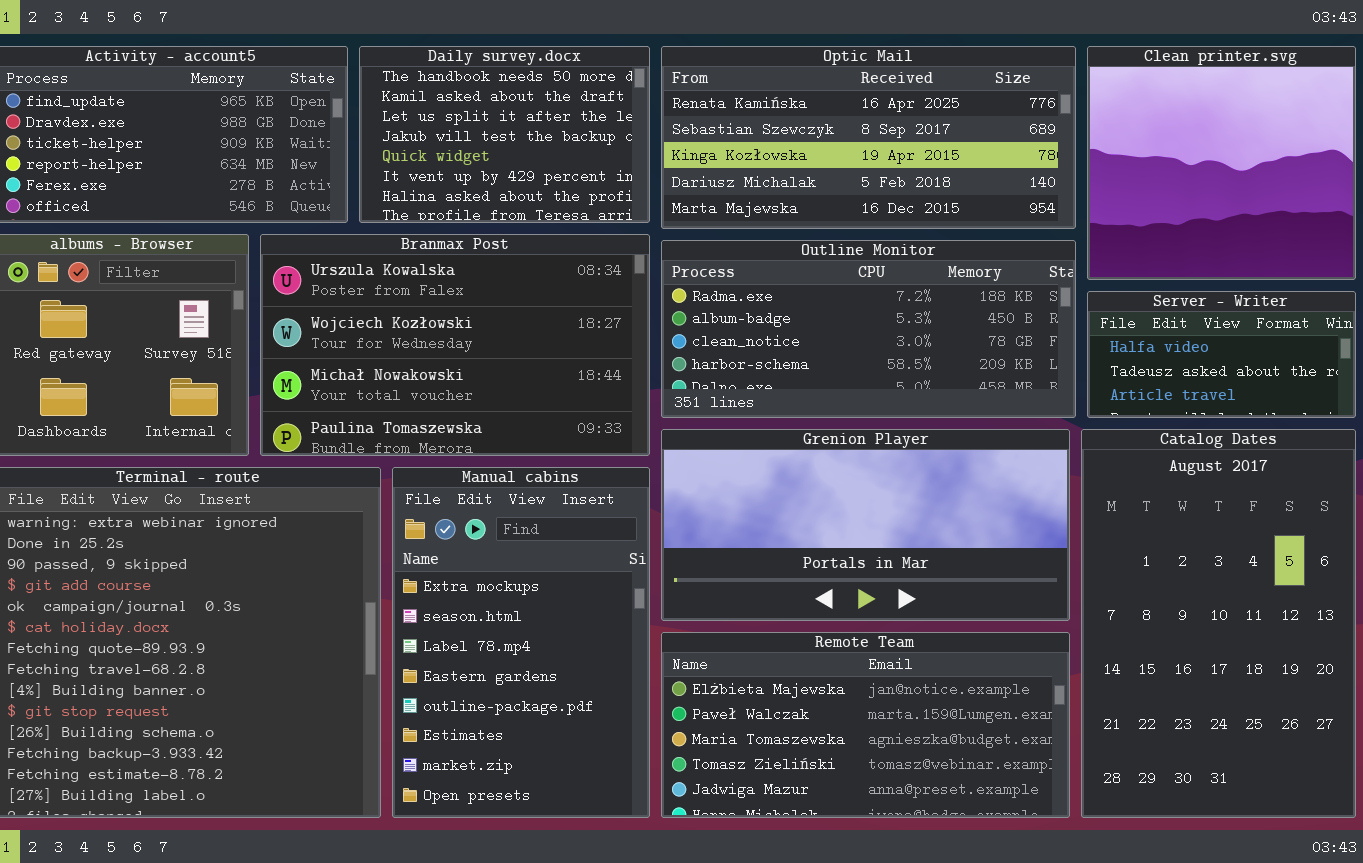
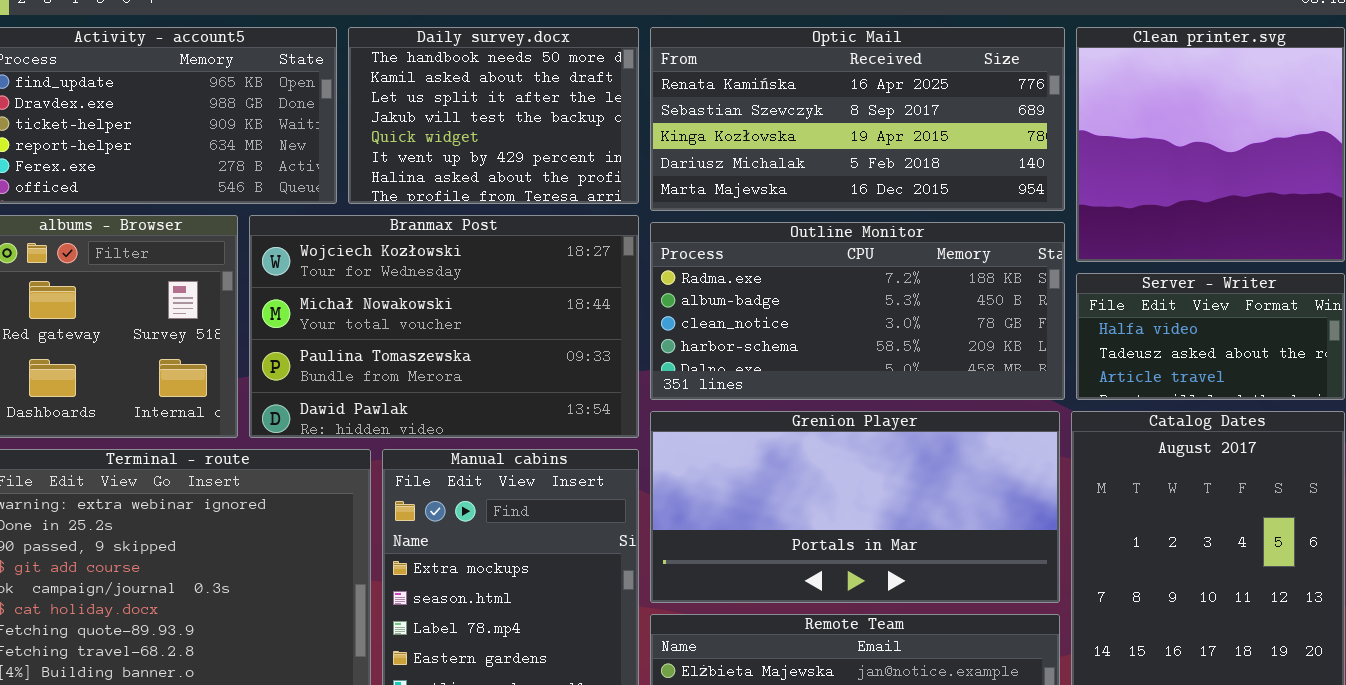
Branmax Post: [260,234,650,456] -> [249,215,639,438], scrolled down 1 row

